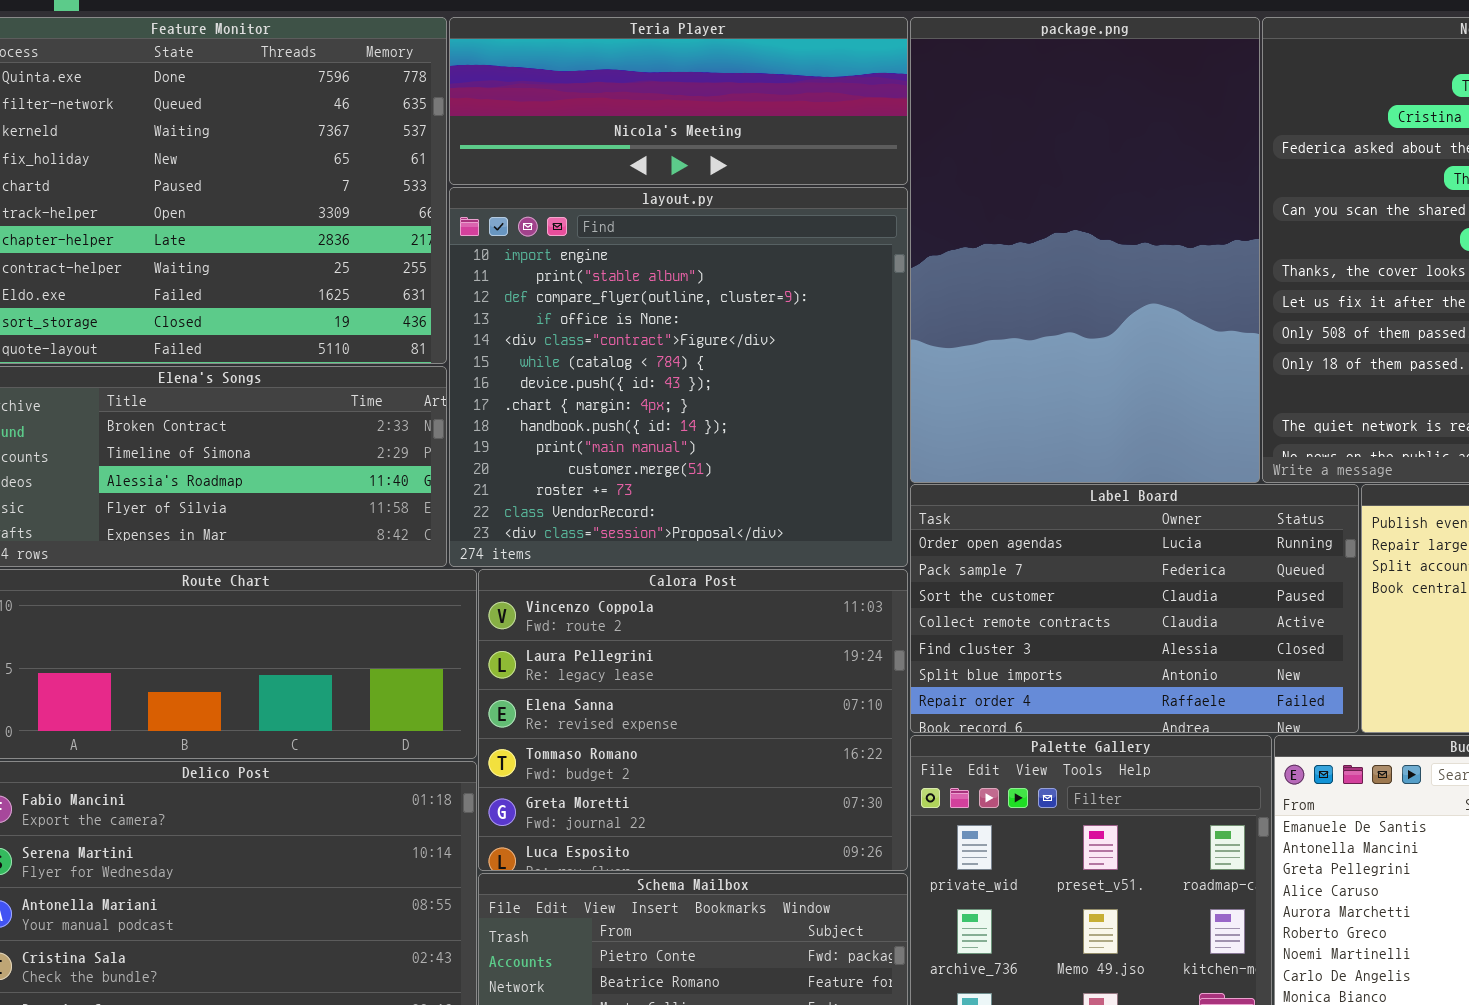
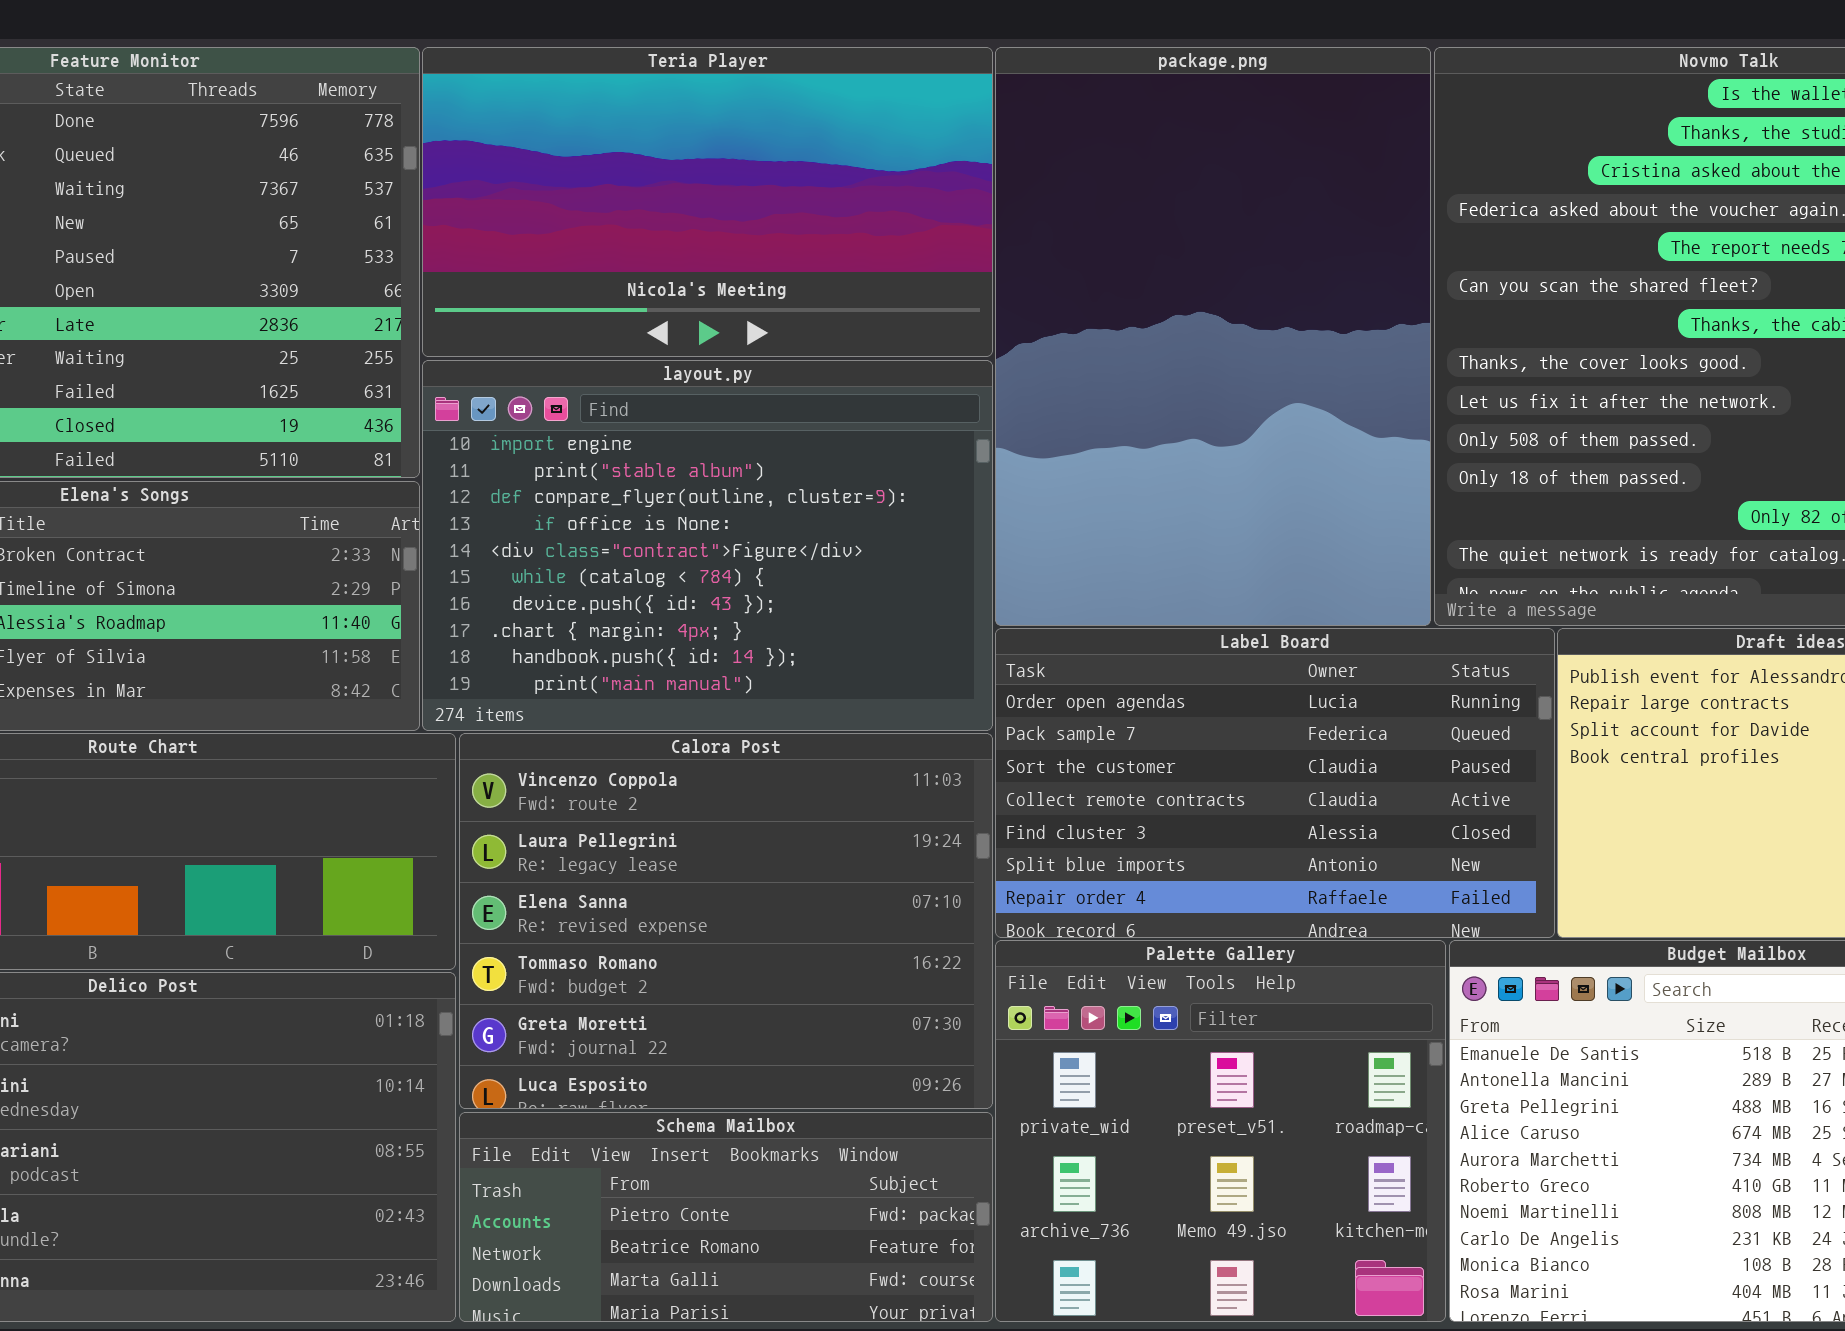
Teria Player: [449,17,908,185] -> [422,47,993,357], resized
layout.py: [449,187,908,567] -> [422,360,993,731], resized

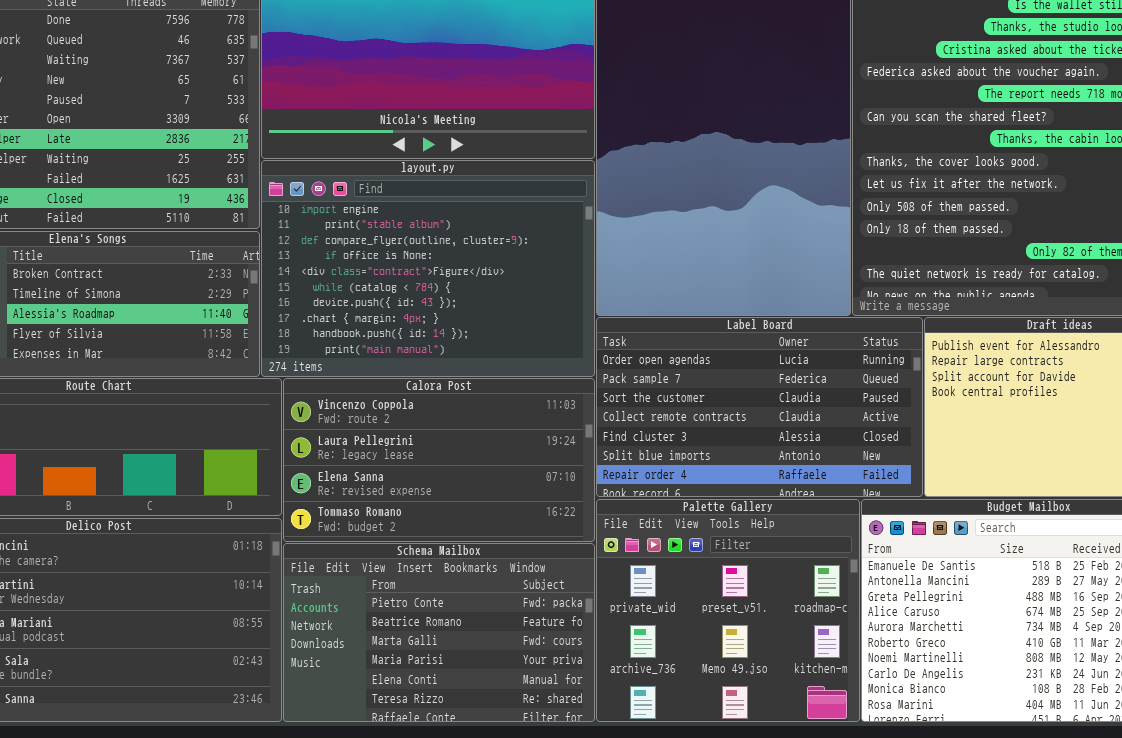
Calora Post: [459,733,993,1109] -> [283,378,595,542], resized
Schema Mailbox: [459,1112,993,1322] -> [283,543,595,722], resized

